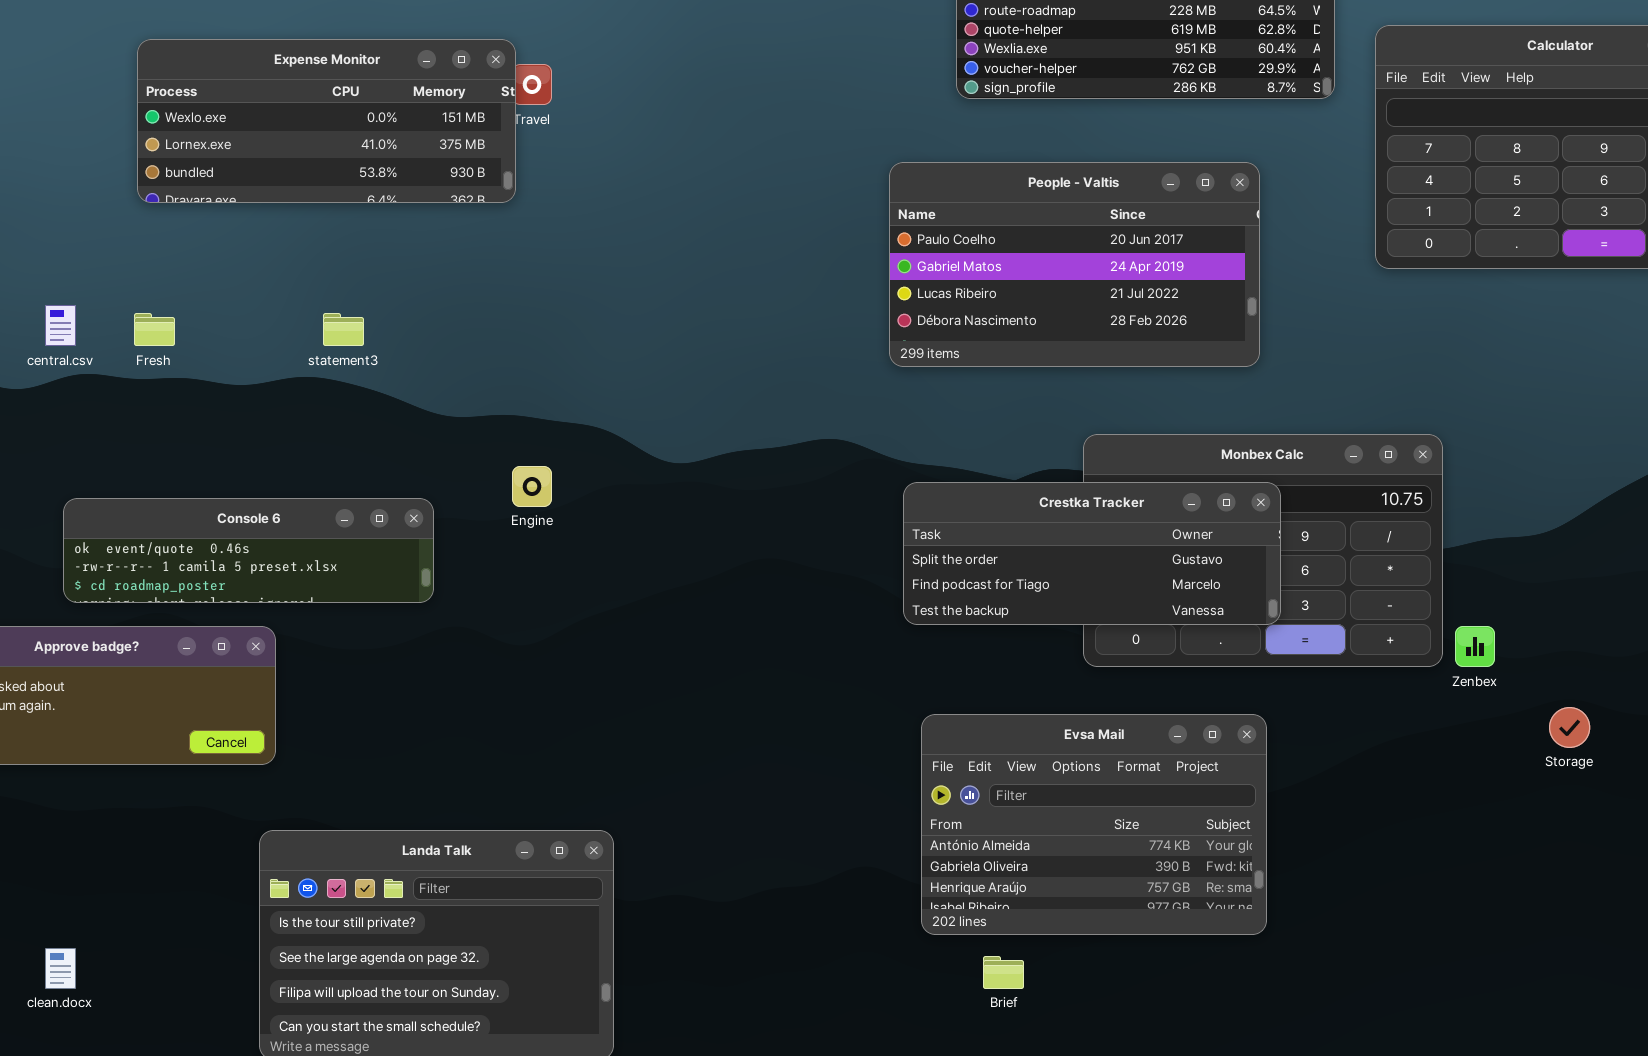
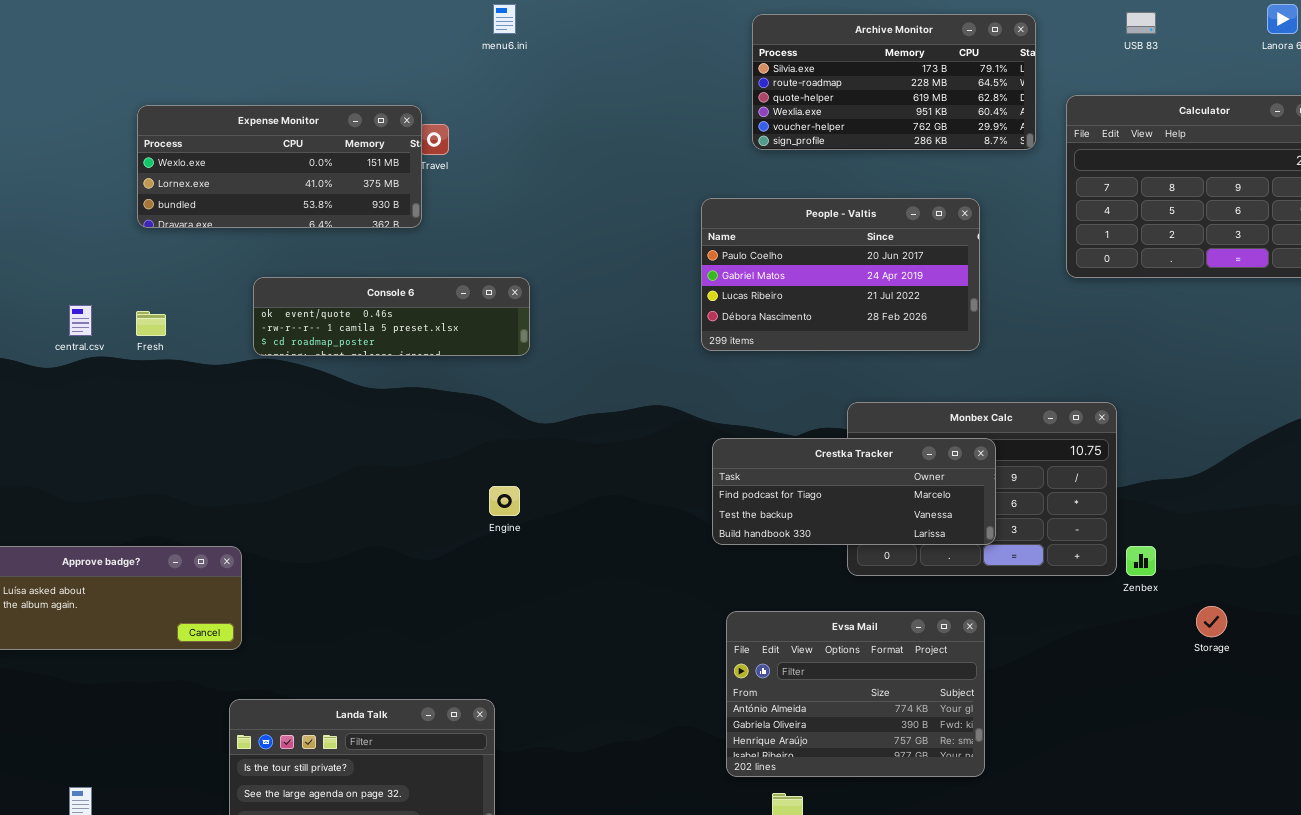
Engine: [512,466,552,507] -> [489,486,520,516], moved
Crestka Tracker: [903,482,1281,625] -> [712,438,996,545], scrolled down 1 row
Console 6: [63,498,434,603] -> [253,277,530,356], moved

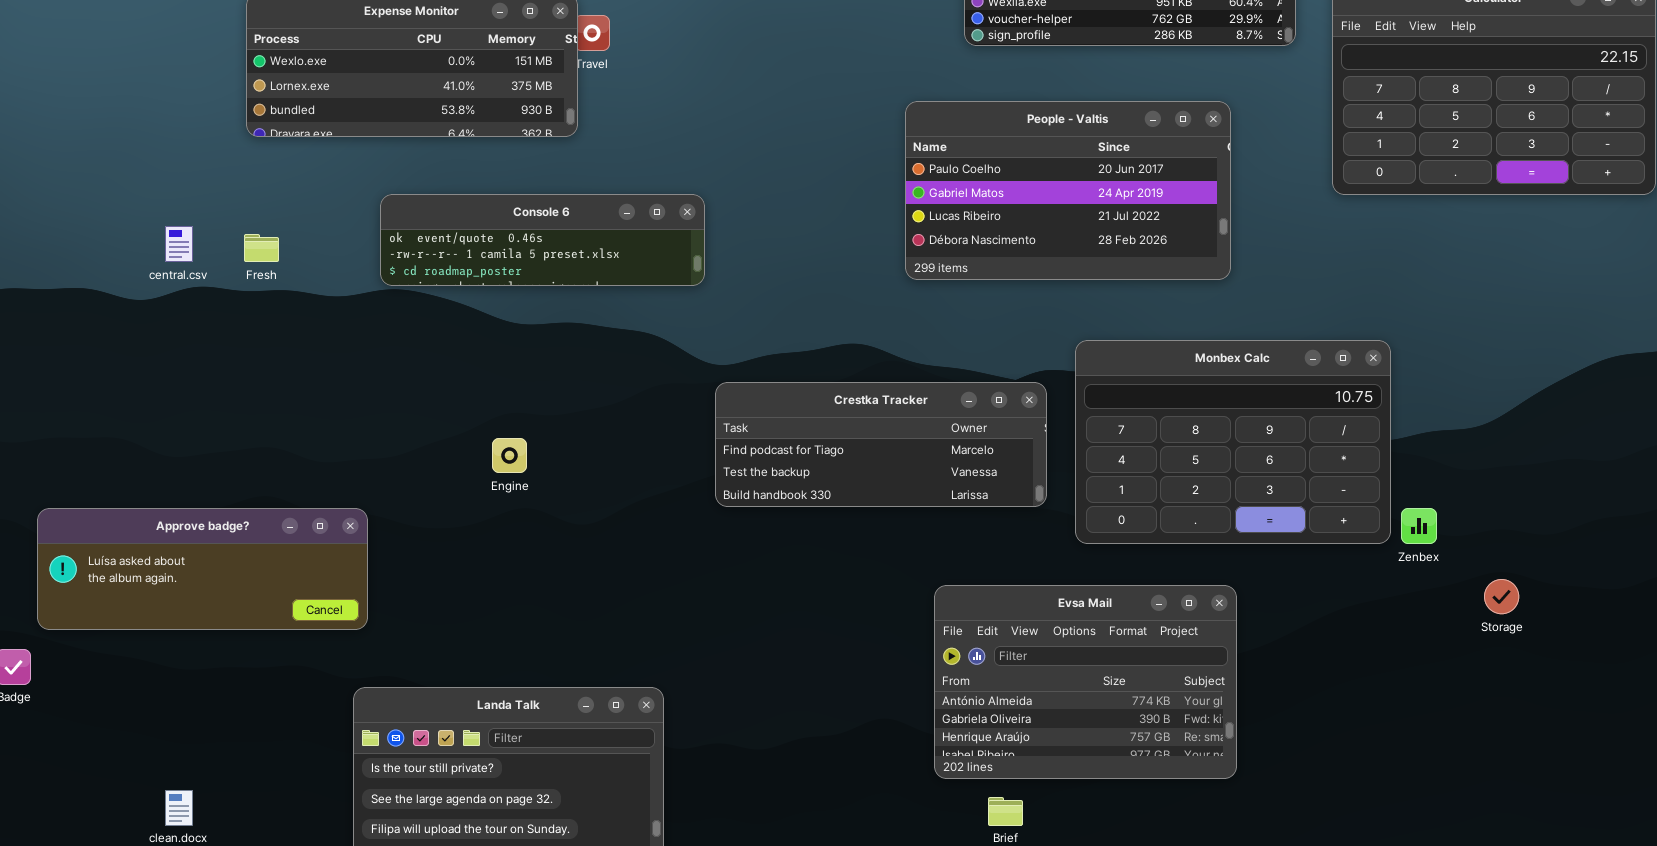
Crestka Tracker: [712,438,996,545] -> [715,382,1047,507], moved
Engine: [489,486,520,516] -> [492,438,527,473], moved

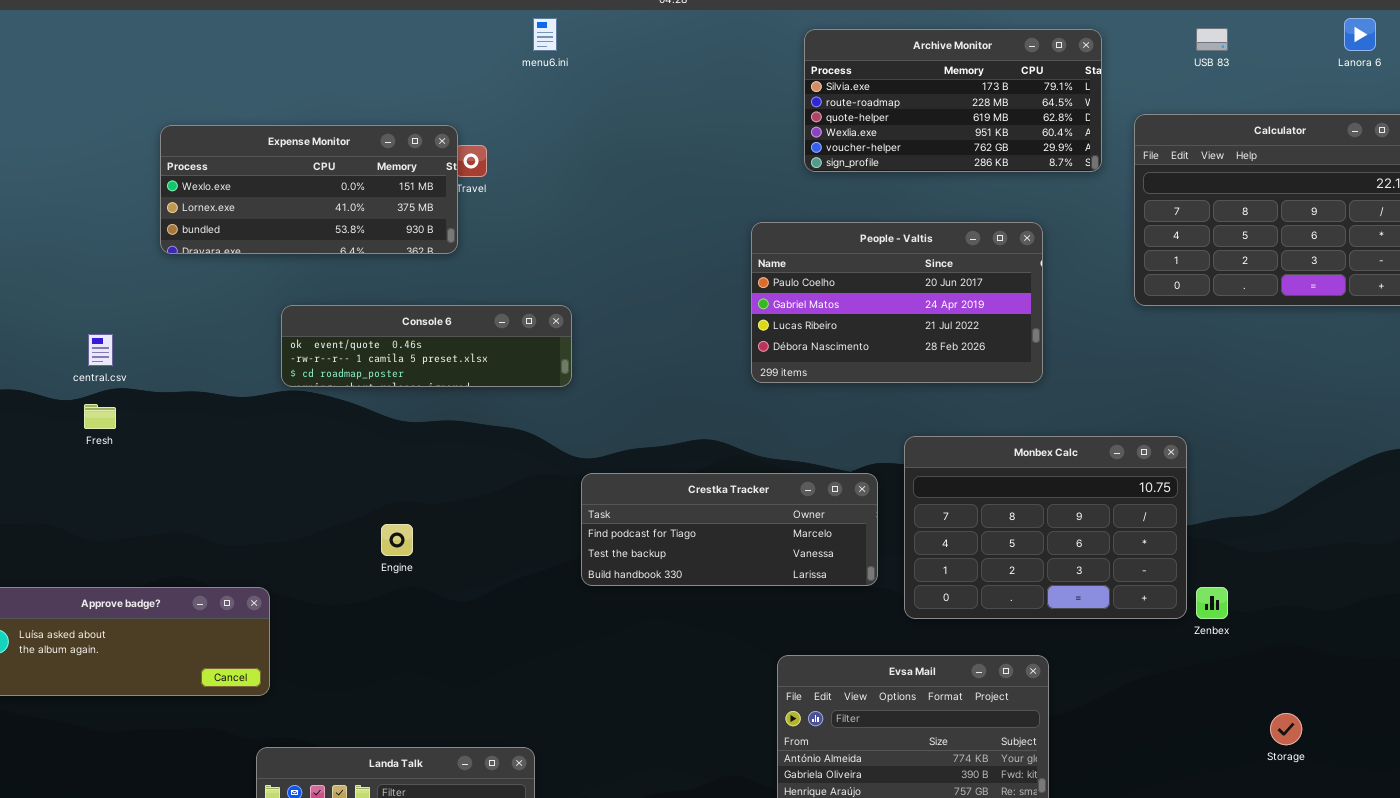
Fresh: [244,234,279,262] -> [84,404,116,429], moved
Storage: [1484,579,1519,614] -> [1270,713,1302,745], moved

